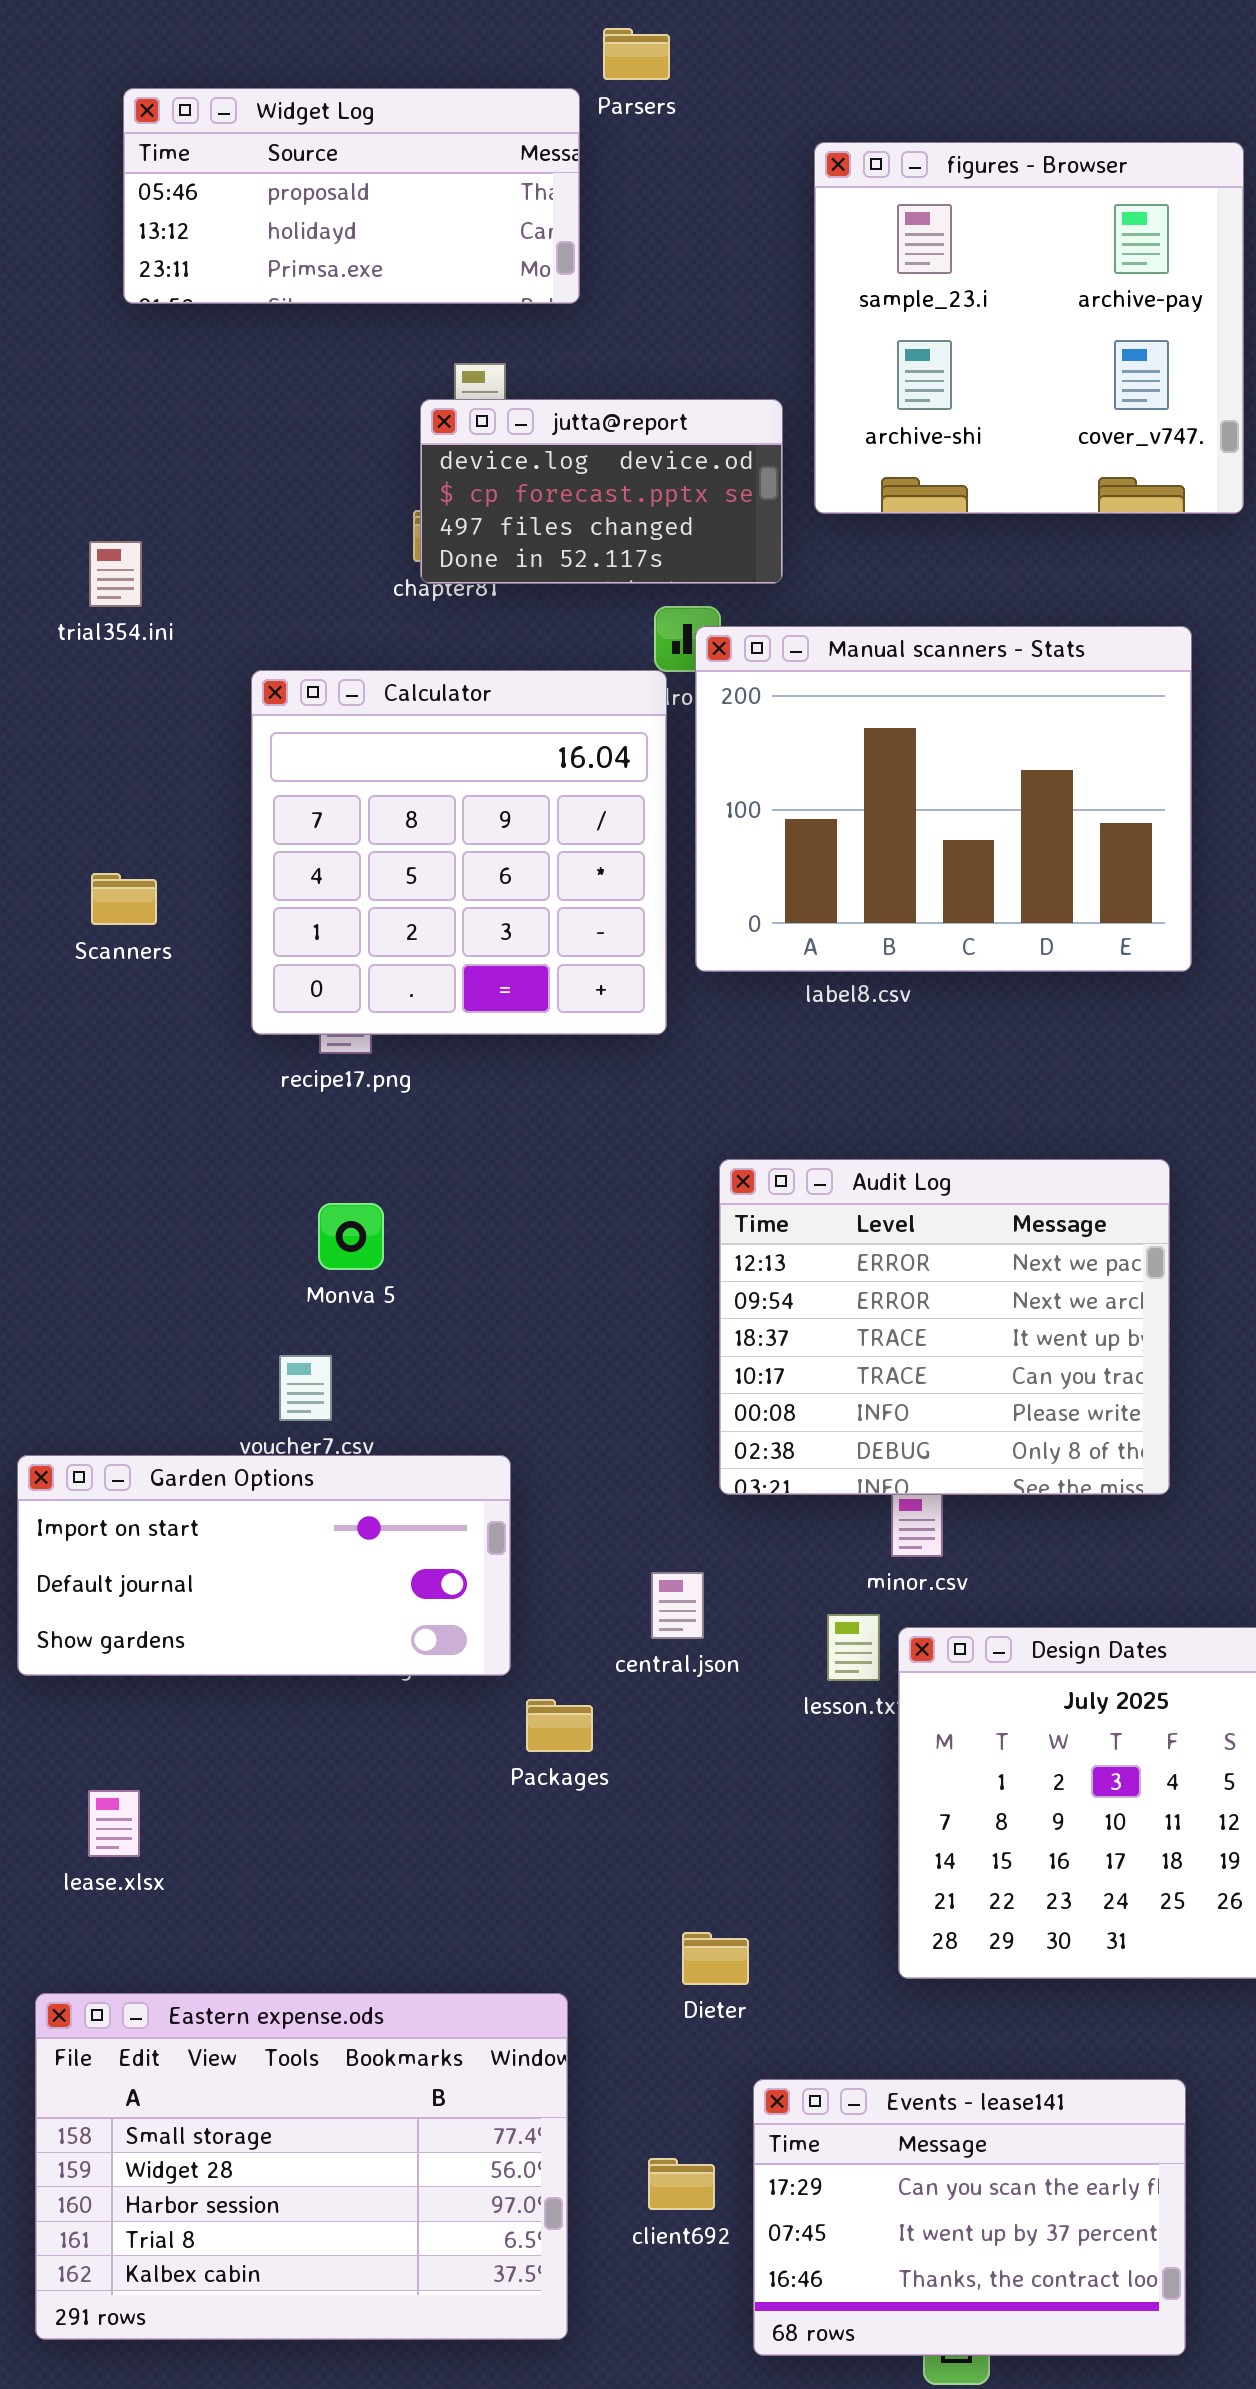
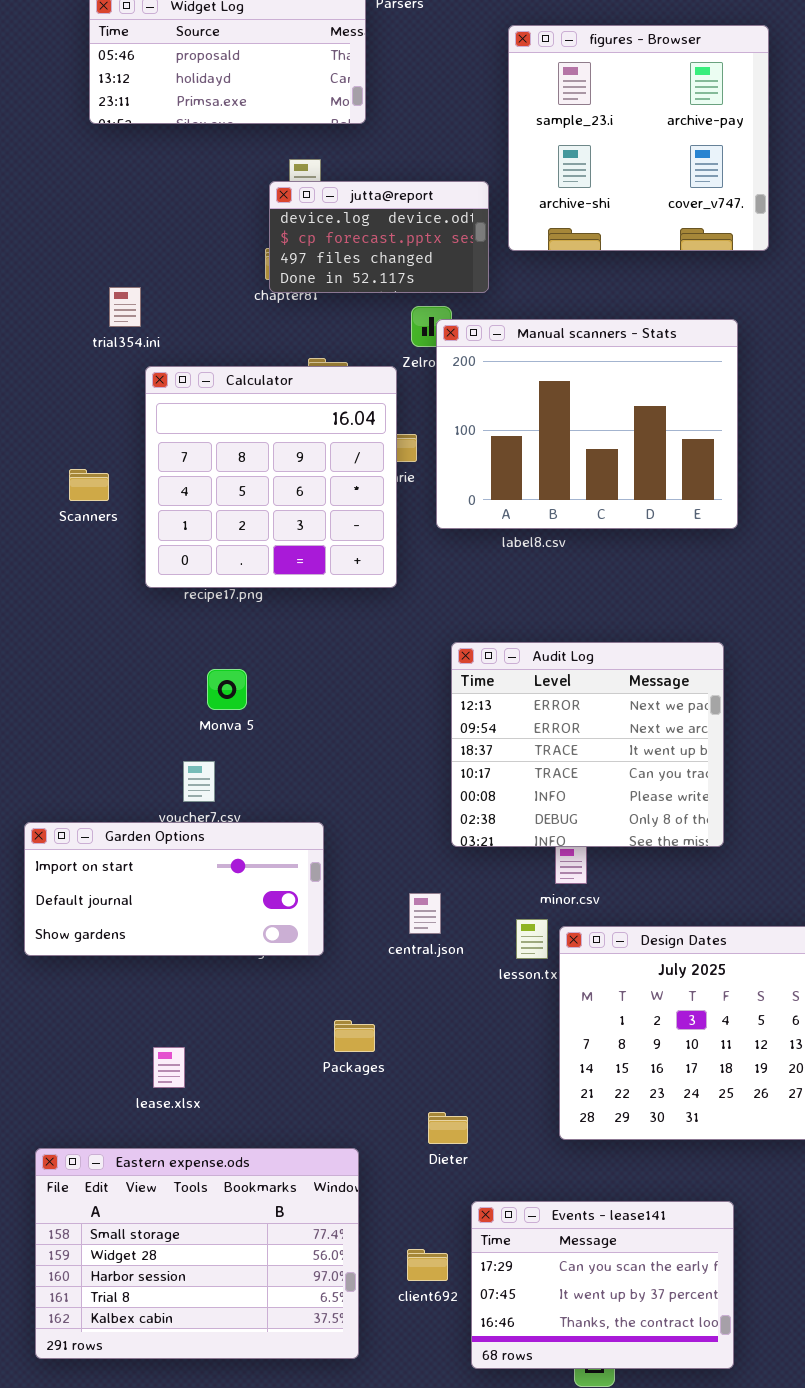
trial354.ini: [89,541,142,607] -> [109,287,141,327], moved
Calculator: [251,670,667,1035] -> [145,366,397,588], moved
Packages: [526,1699,593,1752] -> [334,1020,375,1052], moved
lease.xlsx: [88,1790,140,1857] -> [153,1047,185,1088], moved

